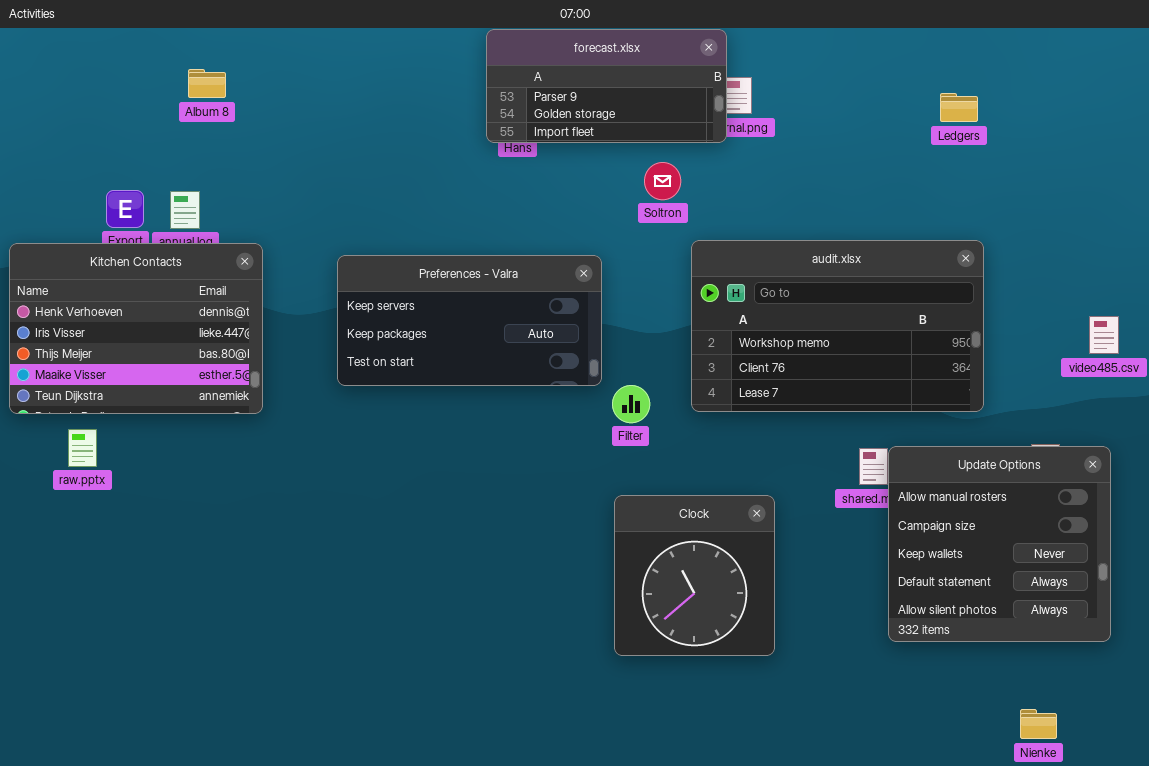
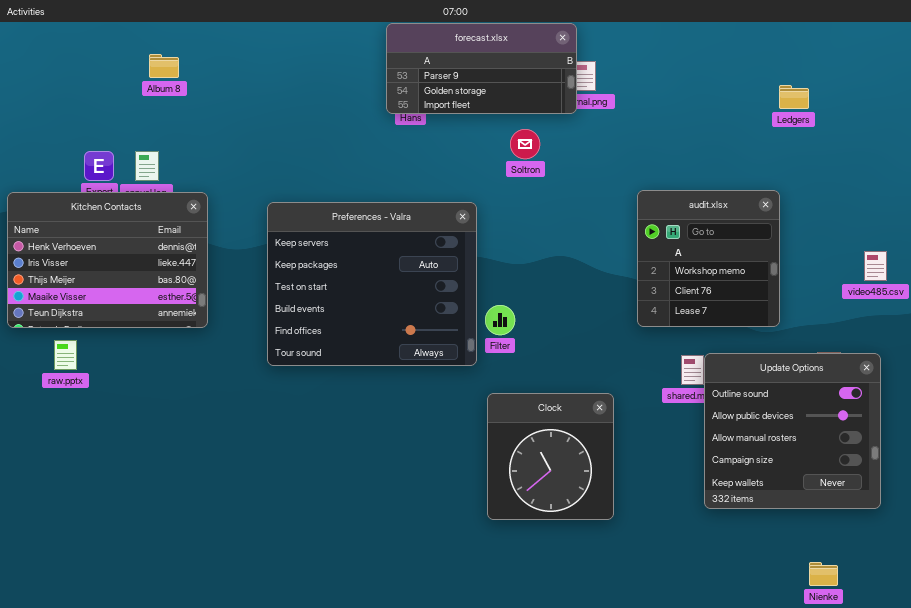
Ledgers: [940,93,978,122] -> [779,85,809,109], moved
audit.xlsx: [691,240,984,412] -> [637,190,780,327], resized
Preferences - Valra: [337,255,602,386] -> [267,202,477,366], resized
Update Options: [888,446,1111,642] -> [704,353,881,509], scrolled up 2 rows

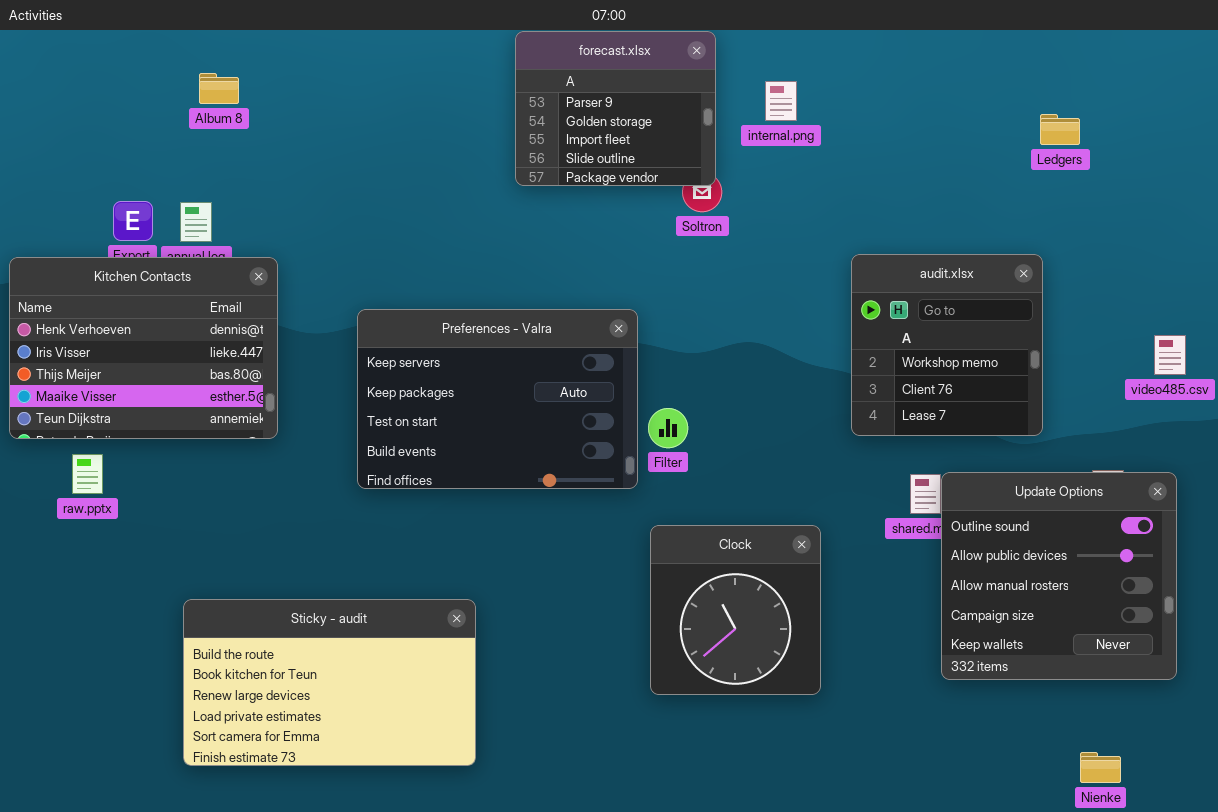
forecast.xlsx: [386,23,577,114] -> [515,31,716,186], resized
Preferences - Valra: [267,202,477,366] -> [357,309,638,489], resized
Sticky - audit: none -> [183,599,476,766], opened

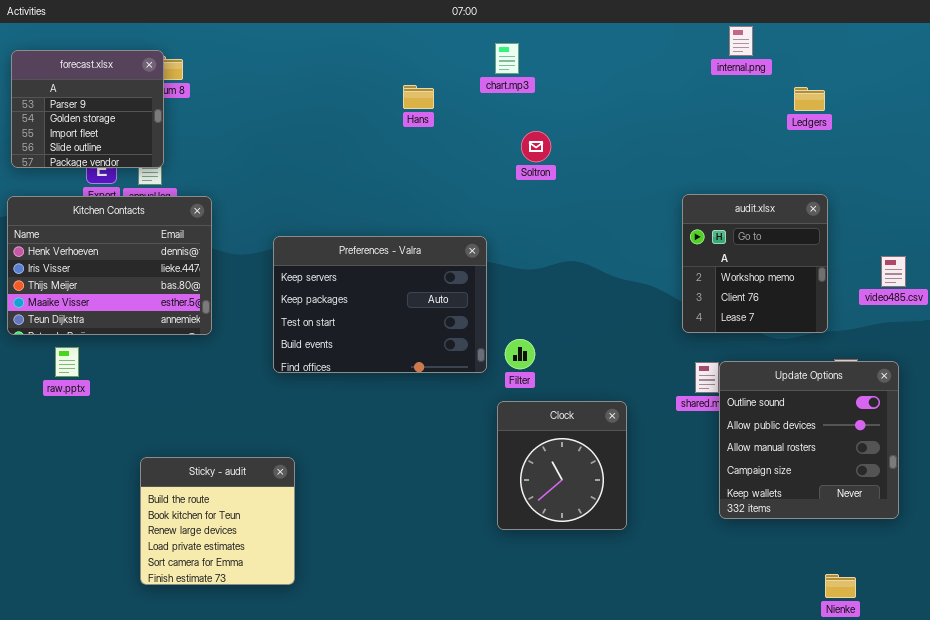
forecast.xlsx: [515,31,716,186] -> [11,50,164,168], moved
internal.png: [765,81,797,121] -> [729,26,753,56], moved
audit.xlsx: [851,254,1043,436] -> [682,194,828,333], moved
Filter: [648,408,688,448] -> [505,339,535,369], moved
Sticky - audit: [183,599,476,766] -> [140,457,295,585], resized

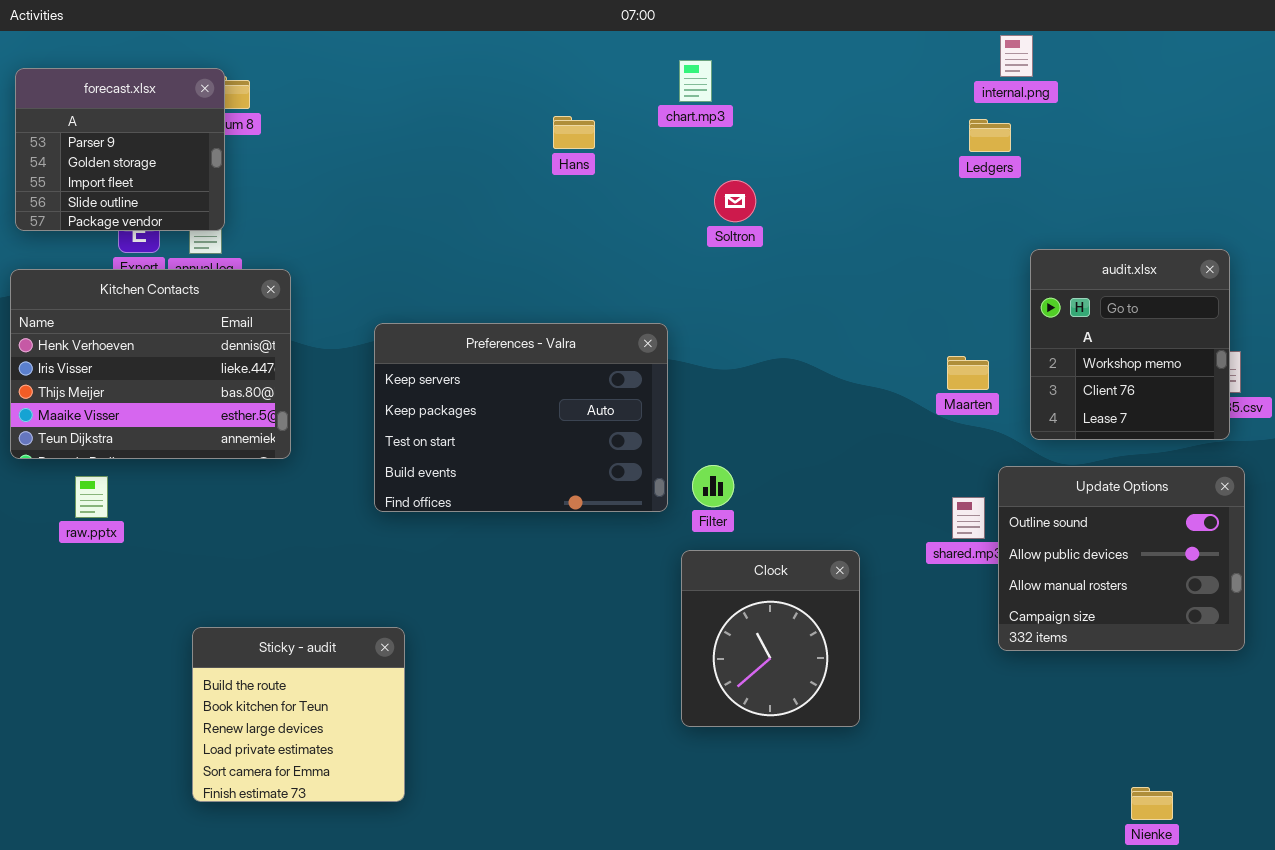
Ledgers: [794,87,825,111] -> [969,119,1011,152], moved
audit.xlsx: [682,194,828,333] -> [1030,249,1230,440], moved
Update Options: [719,361,899,519] -> [998,466,1245,651], moved, resized

